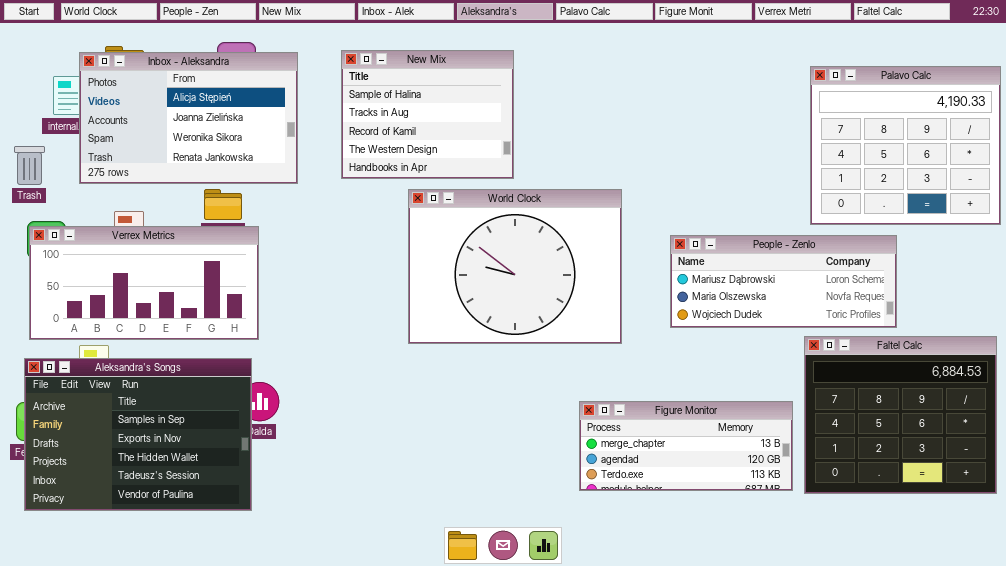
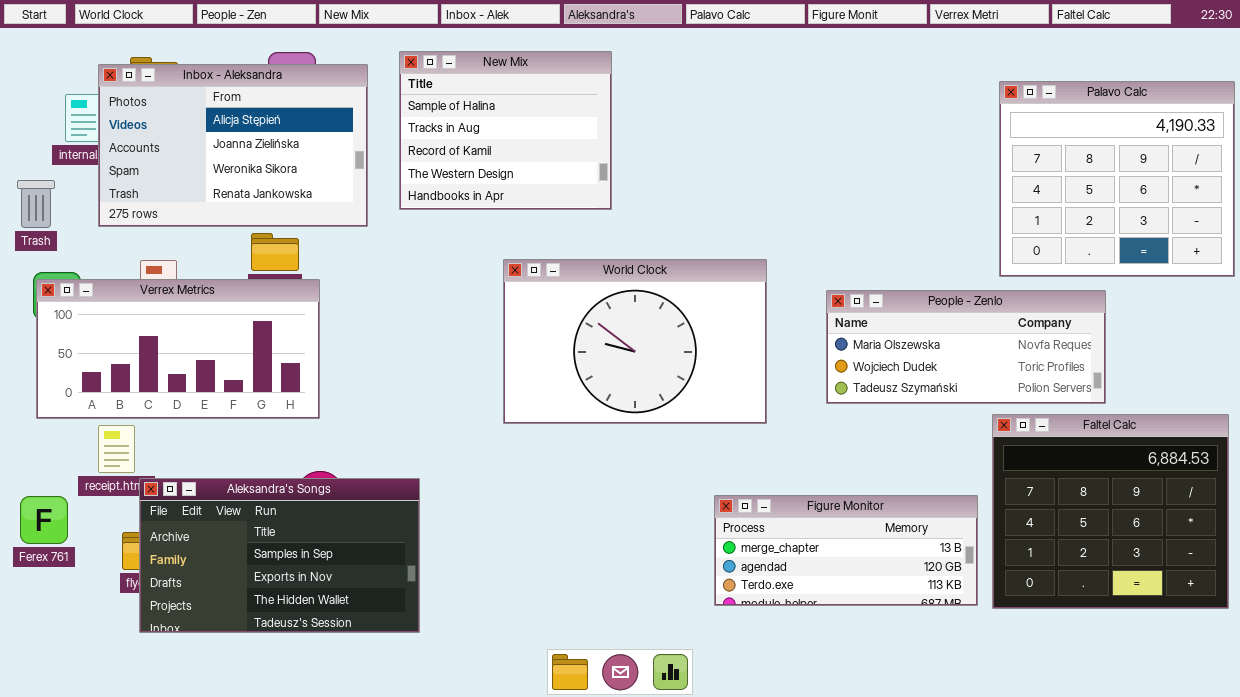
New Mix: [341,50,514,179] -> [399,51,612,210], moved
World Clock: [408,189,622,344] -> [503,259,767,424], resized
People - Zenlo: [670,235,897,328] -> [826,290,1106,404], scrolled down 1 row
Aleksandra's Songs: [24,358,252,511] -> [139,478,420,633], moved, resized

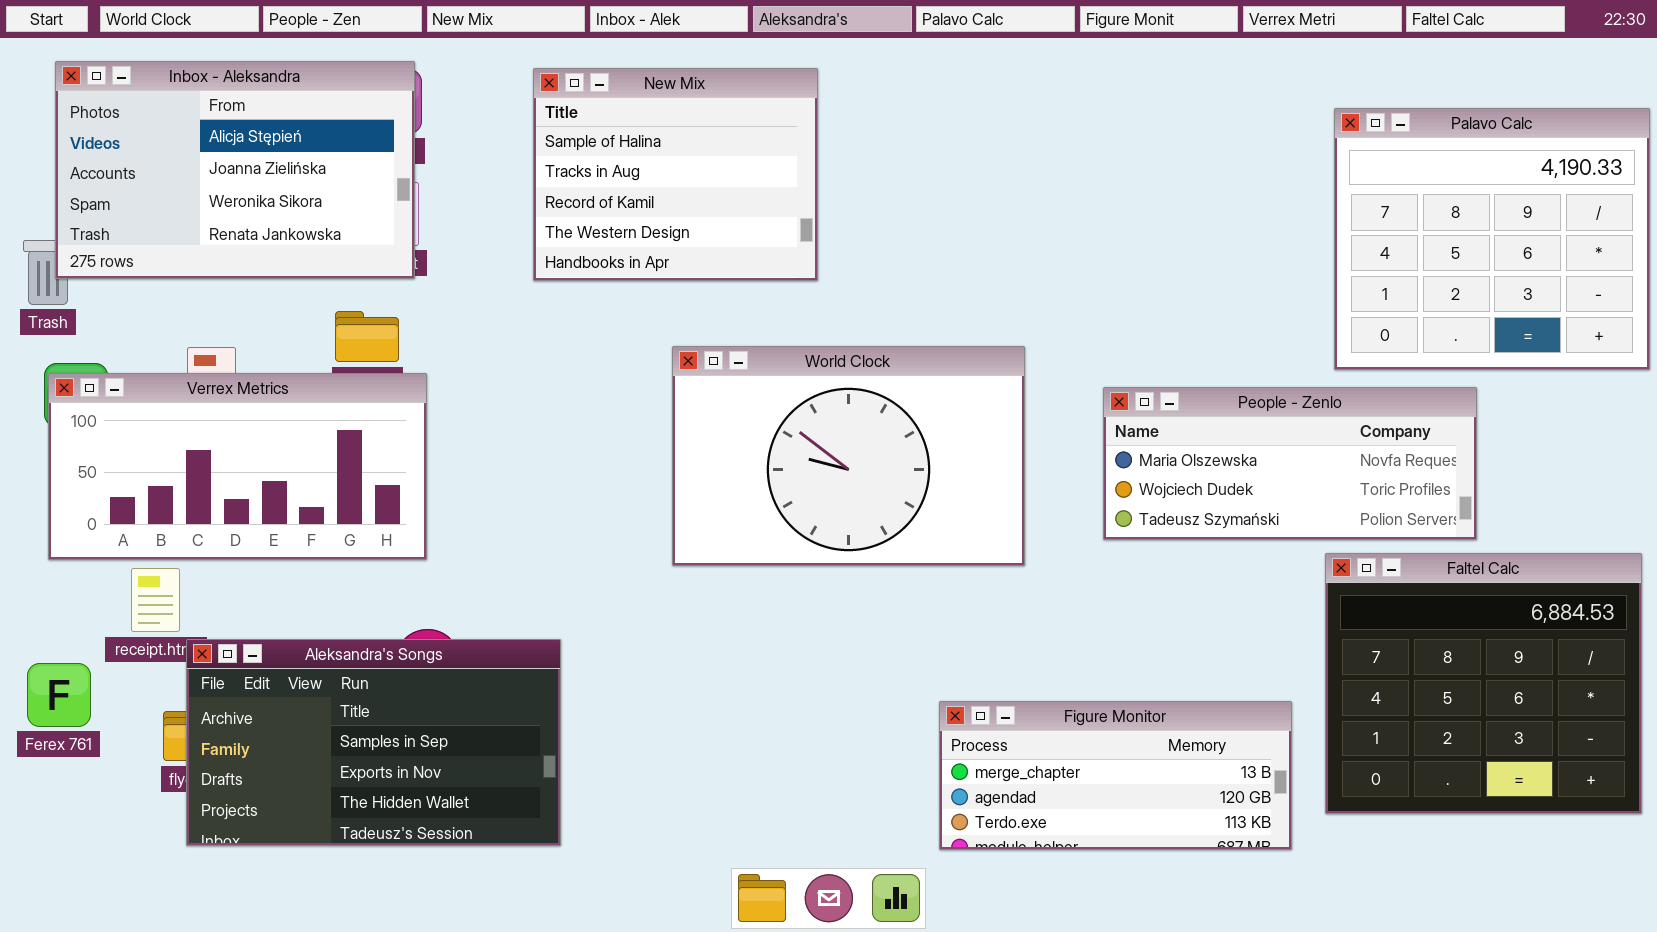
Inbox - Aleksandra: [98,64,368,227] -> [55,61,415,279], moved
Figure Monitor: [714,495,978,606] -> [939,701,1292,850], moved

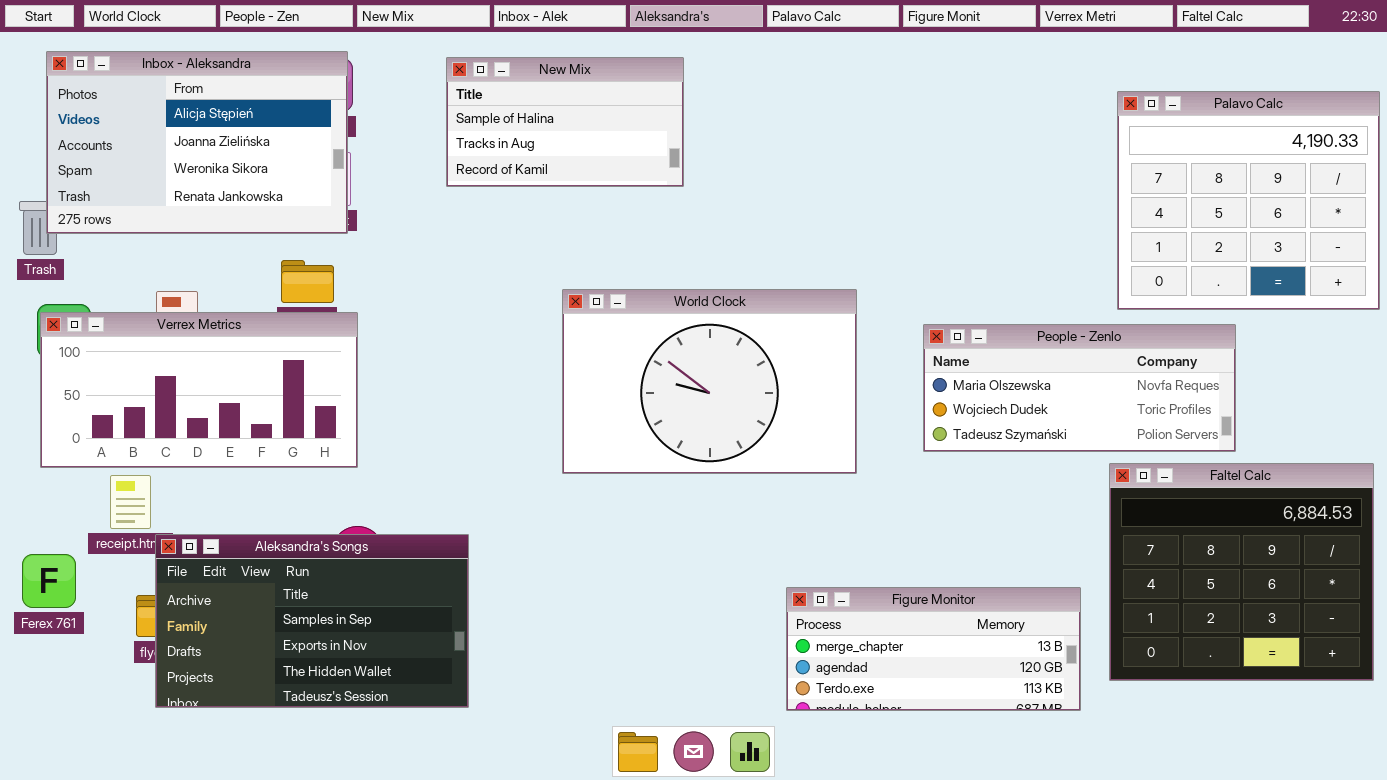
New Mix: [533,68,818,281] -> [446,57,684,187], resized

